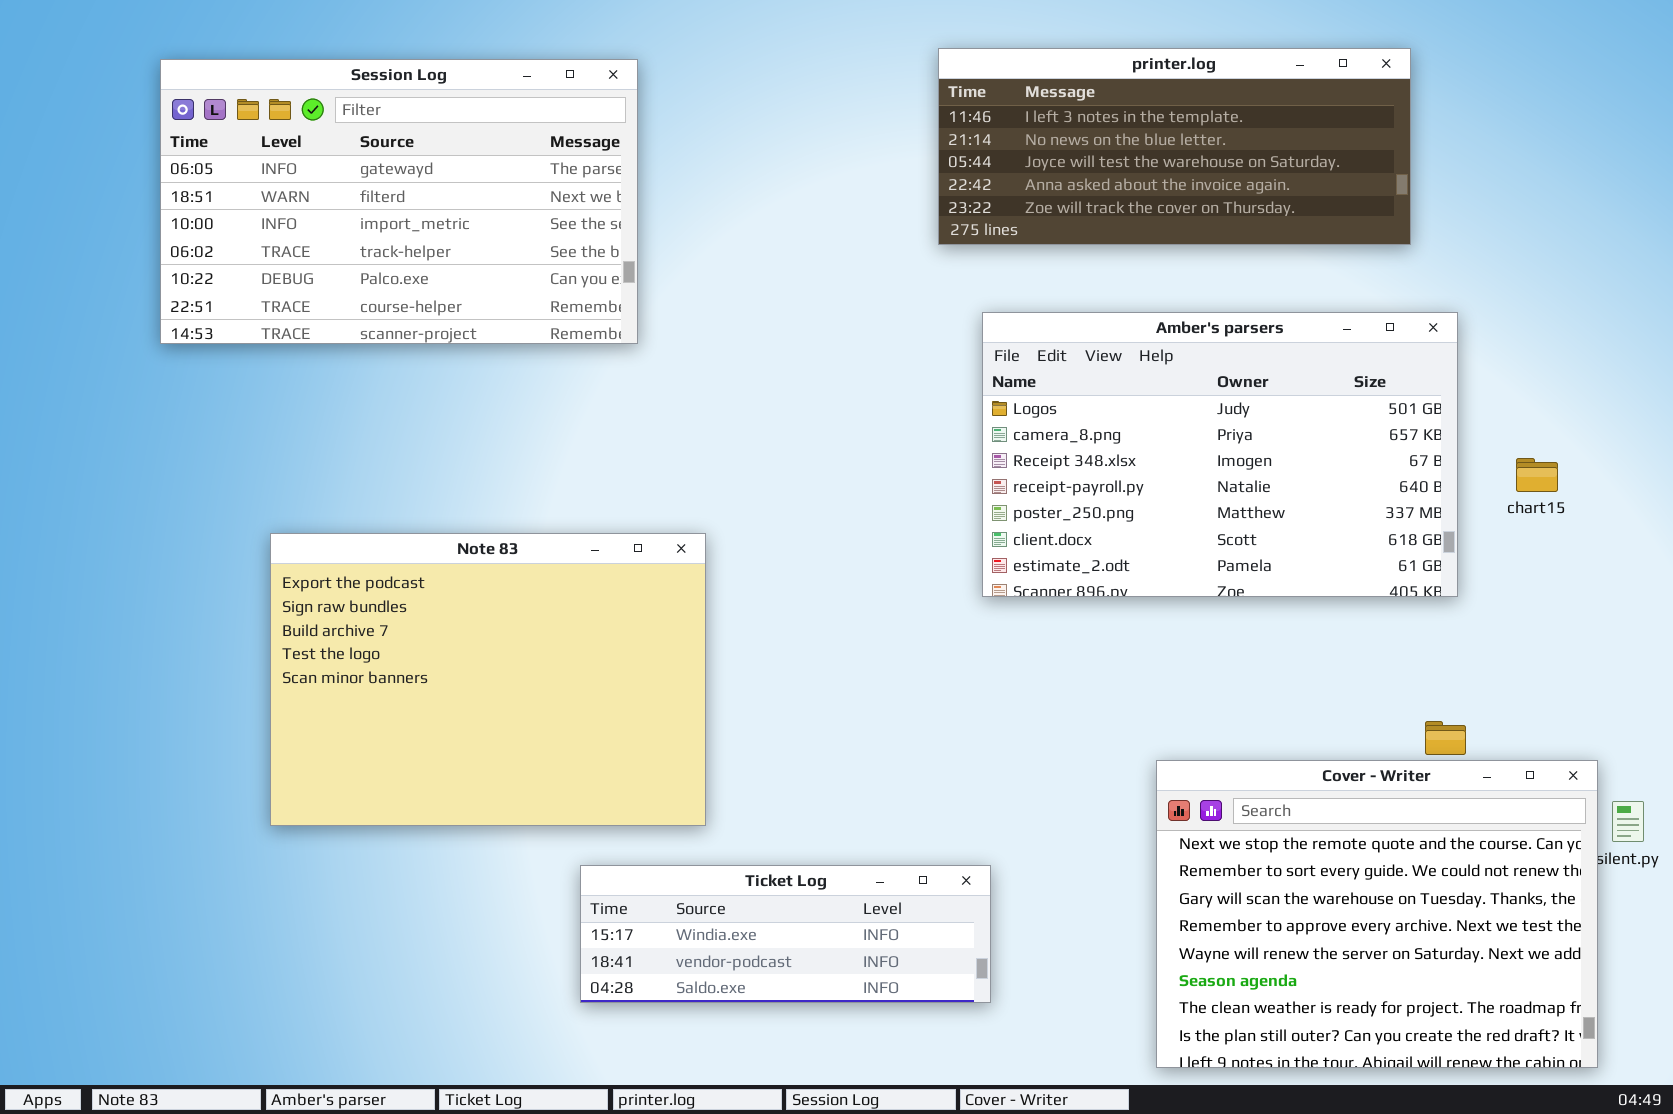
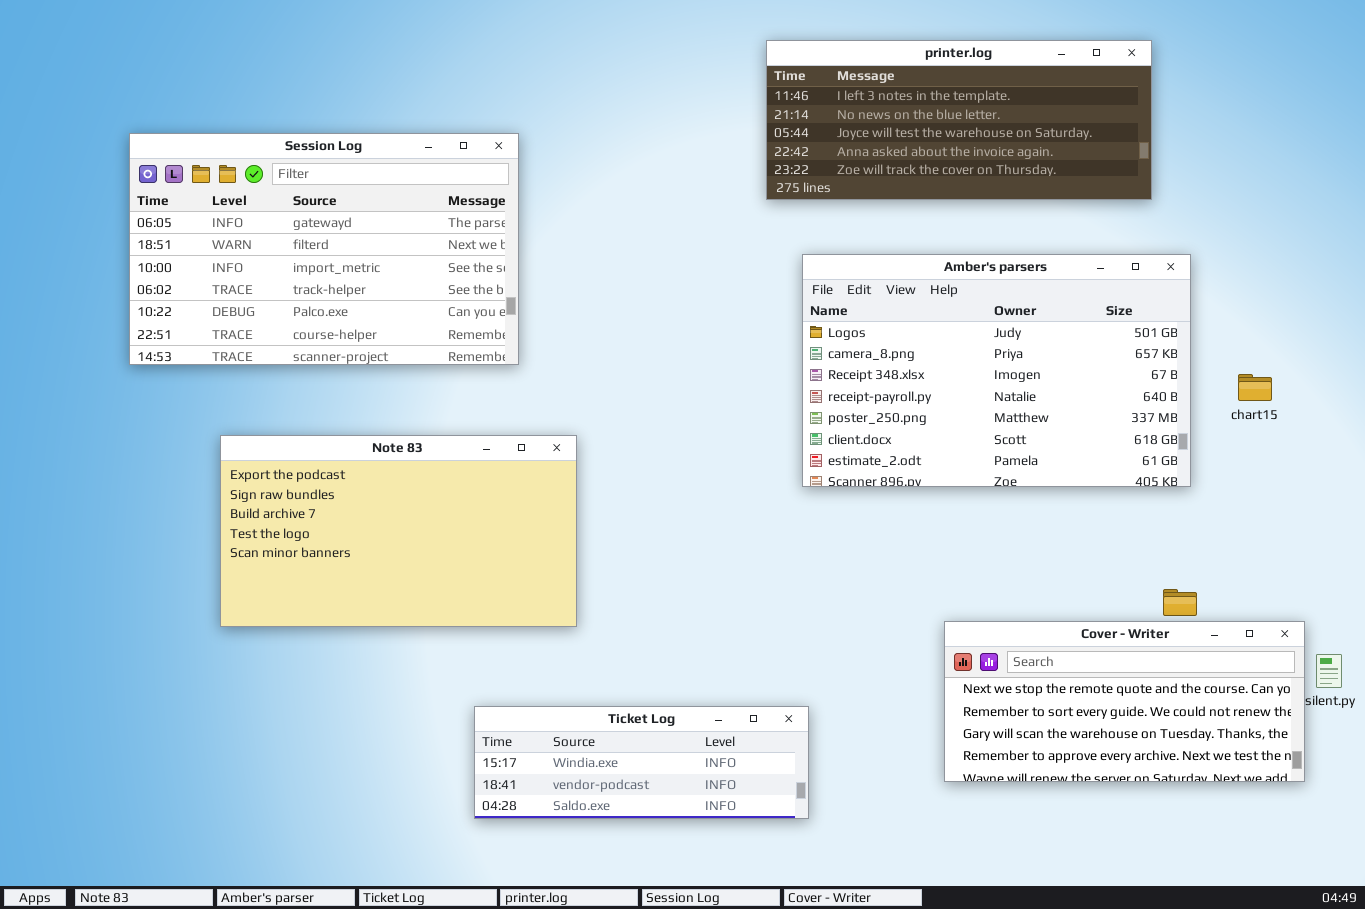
Session Log: [160,59,638,344] -> [129,133,519,365], moved
Note 83: [270,533,706,826] -> [220,435,577,627], resized
Cover - Writer: [1156,760,1598,1068] -> [944,621,1305,782], resized

